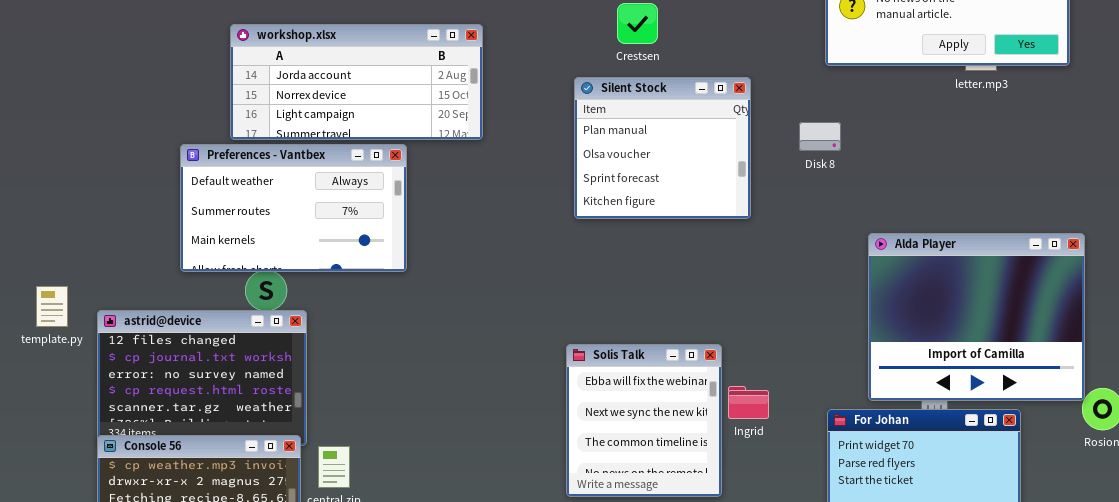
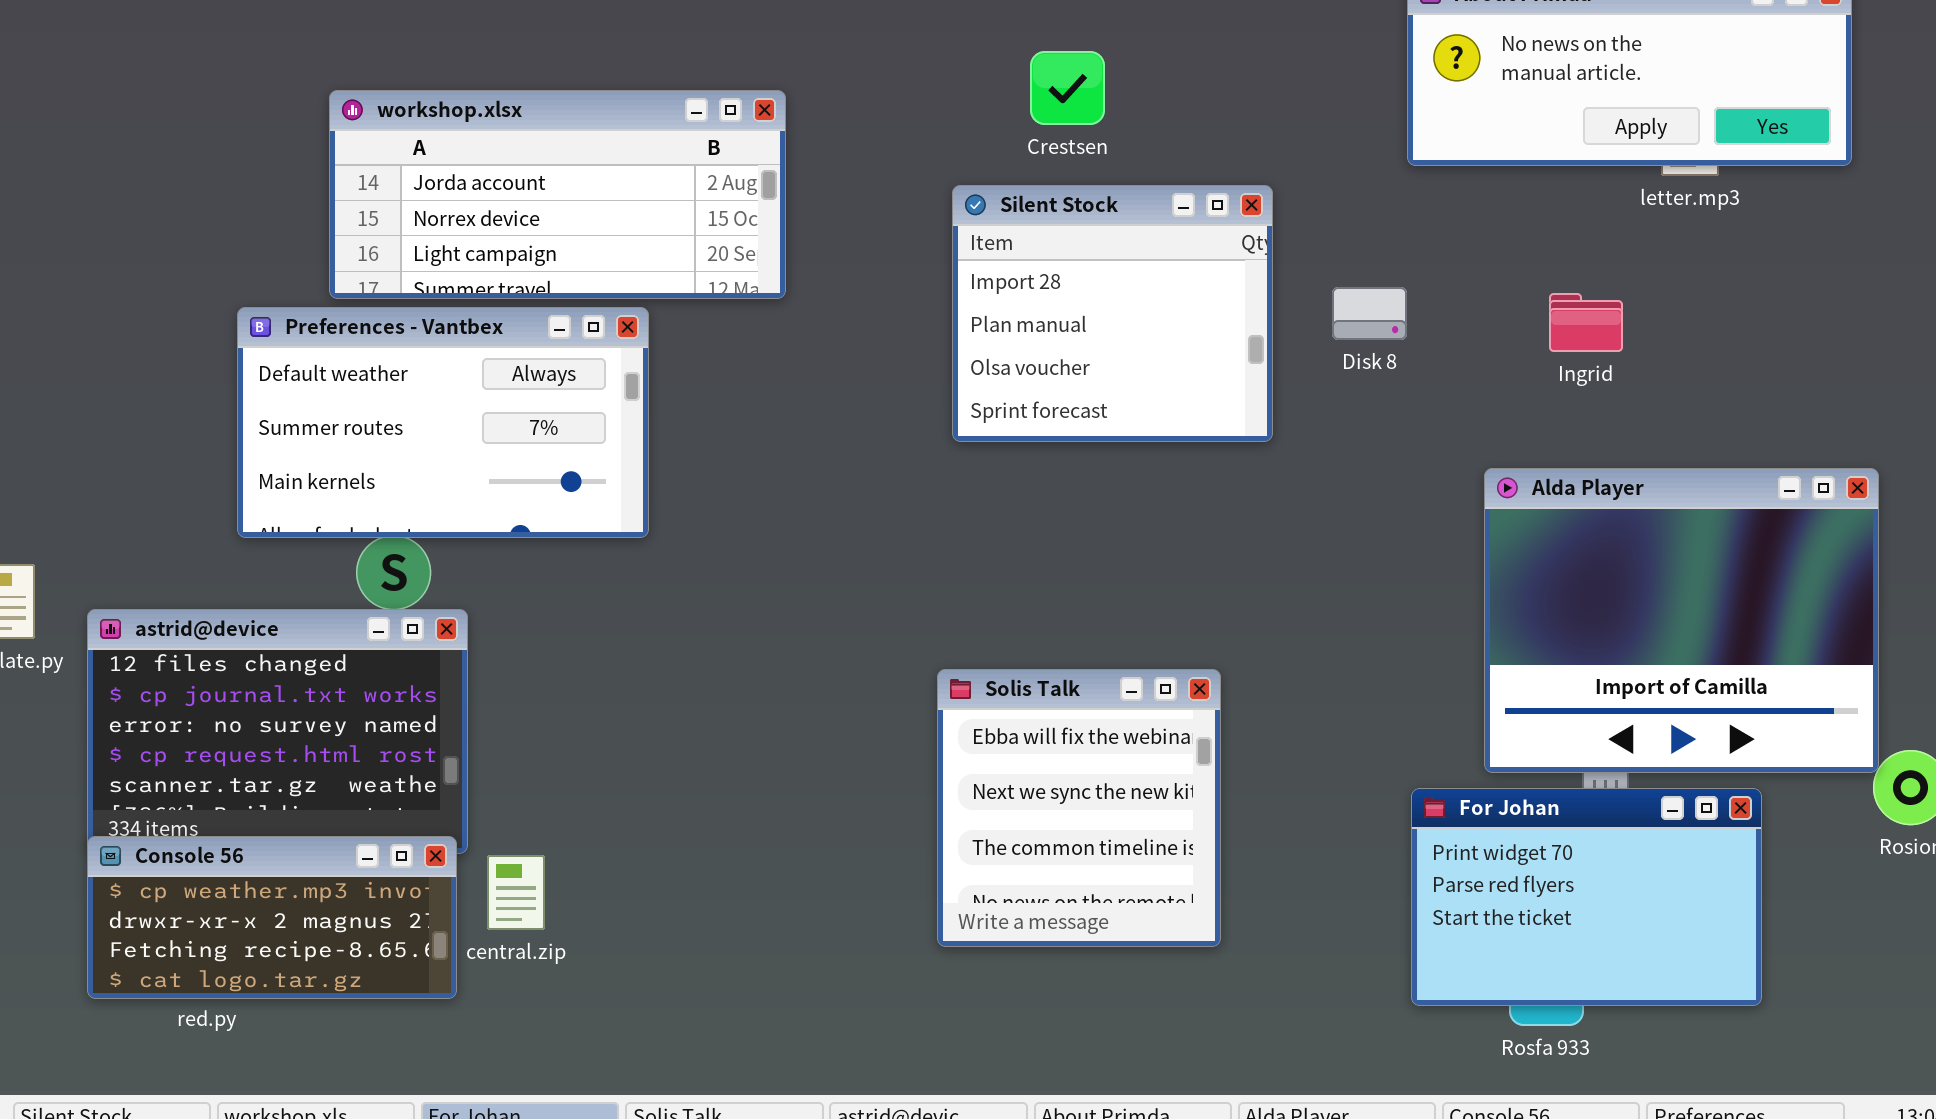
Silent Stock: [574,77,751,219] -> [952,185,1273,442], scrolled up 1 row
Disk 8: [799,122,841,151] -> [1332,287,1407,340], moved
Ingrid: [728,386,769,419] -> [1549,293,1623,352], moved

